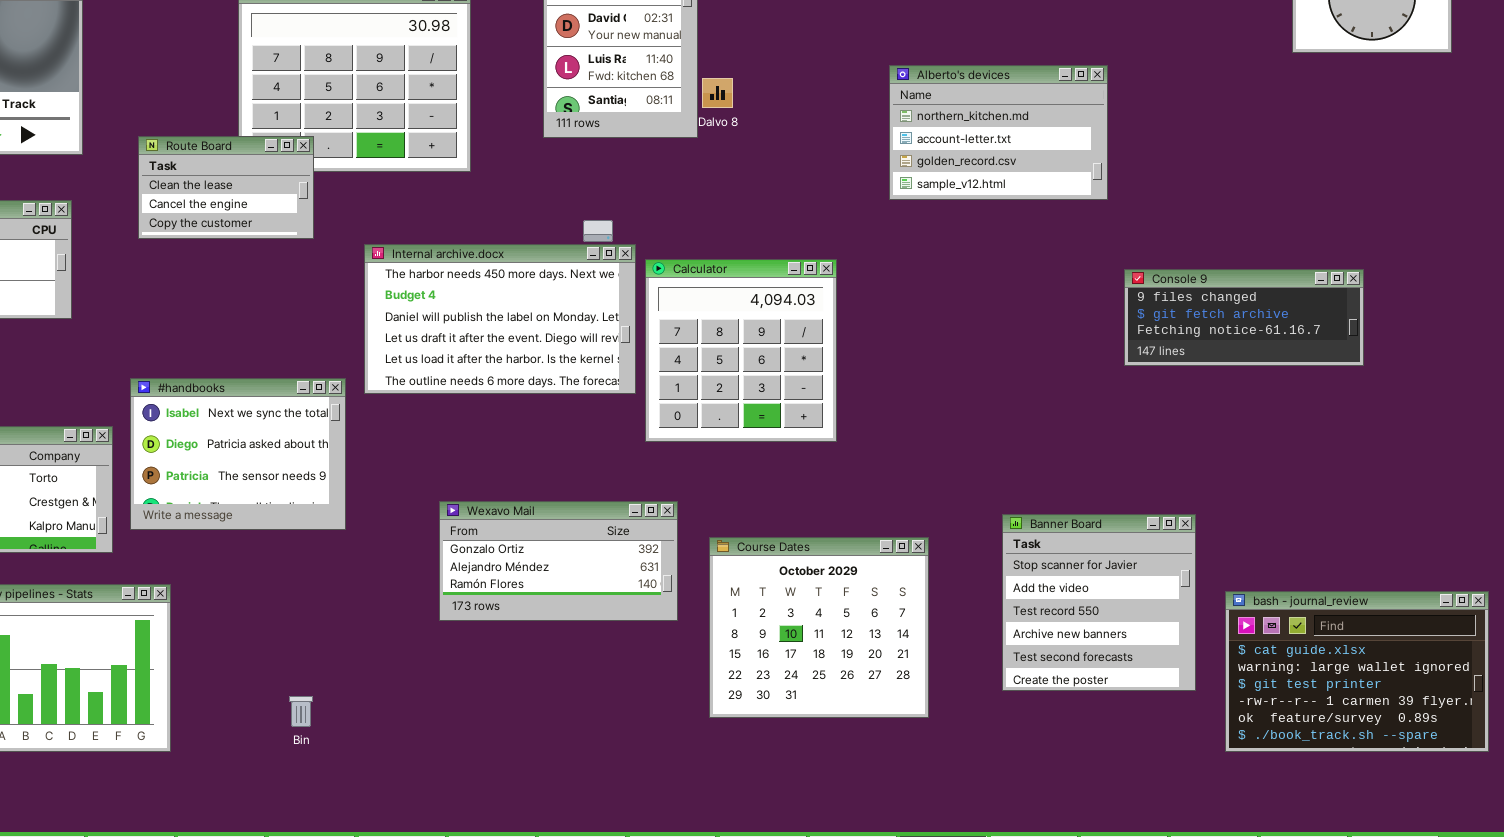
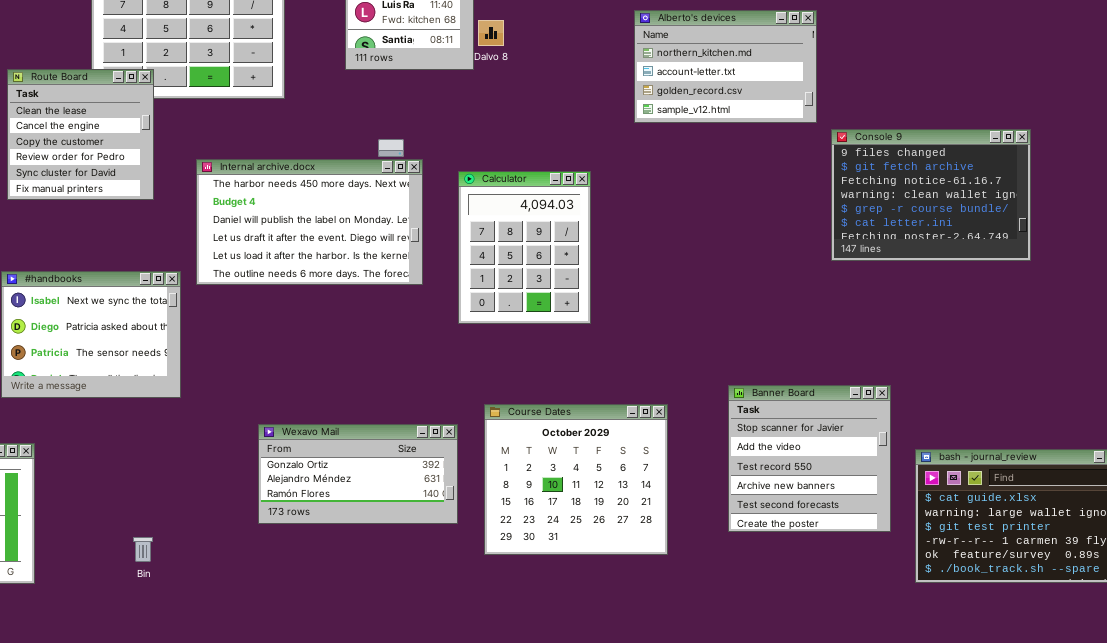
Route Board: [138,136,314,239] -> [7,69,154,200], resized
Calculator: [645,259,837,442] -> [458,171,591,324], resized
Console 9: [1124,269,1364,366] -> [831,129,1031,261], resized
Wexavo Mail: [439,501,678,621] -> [258,424,458,524], moved

